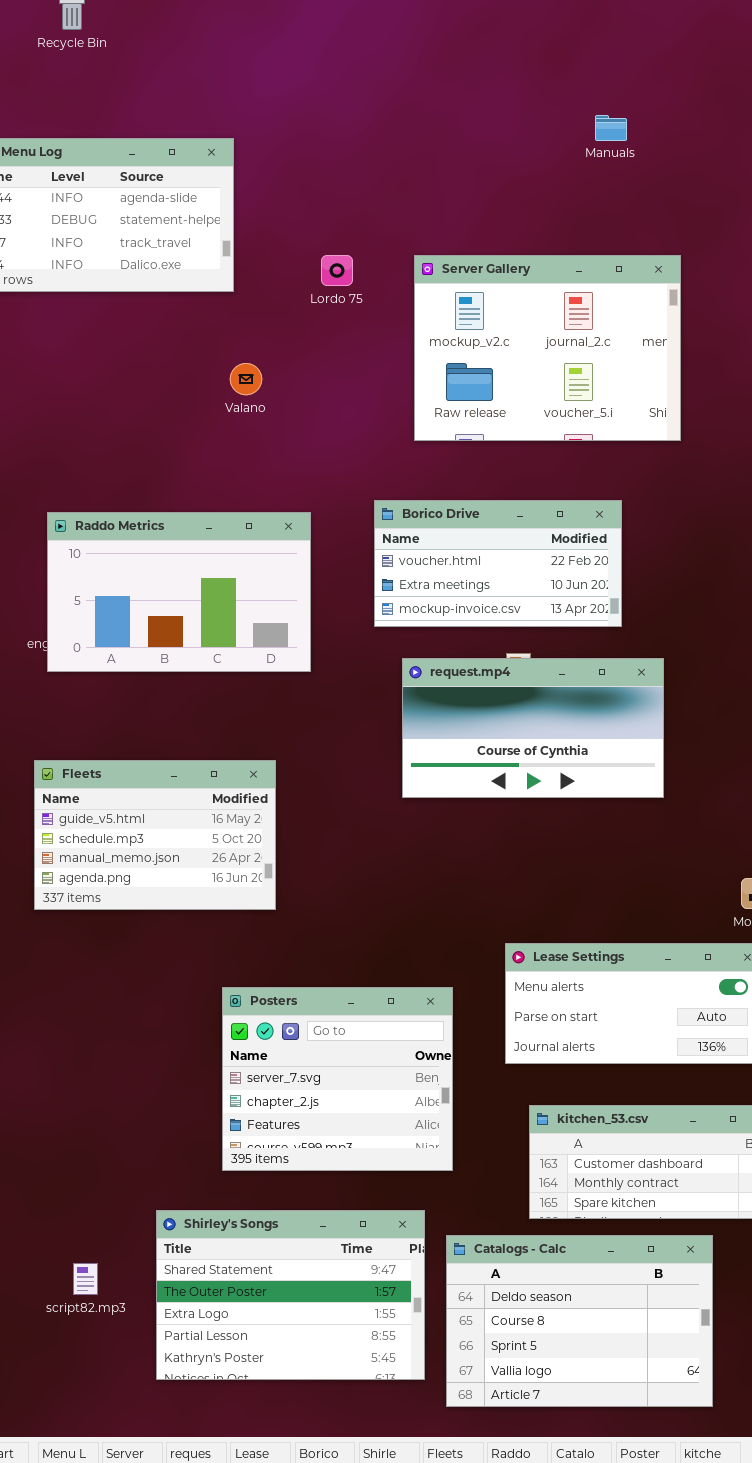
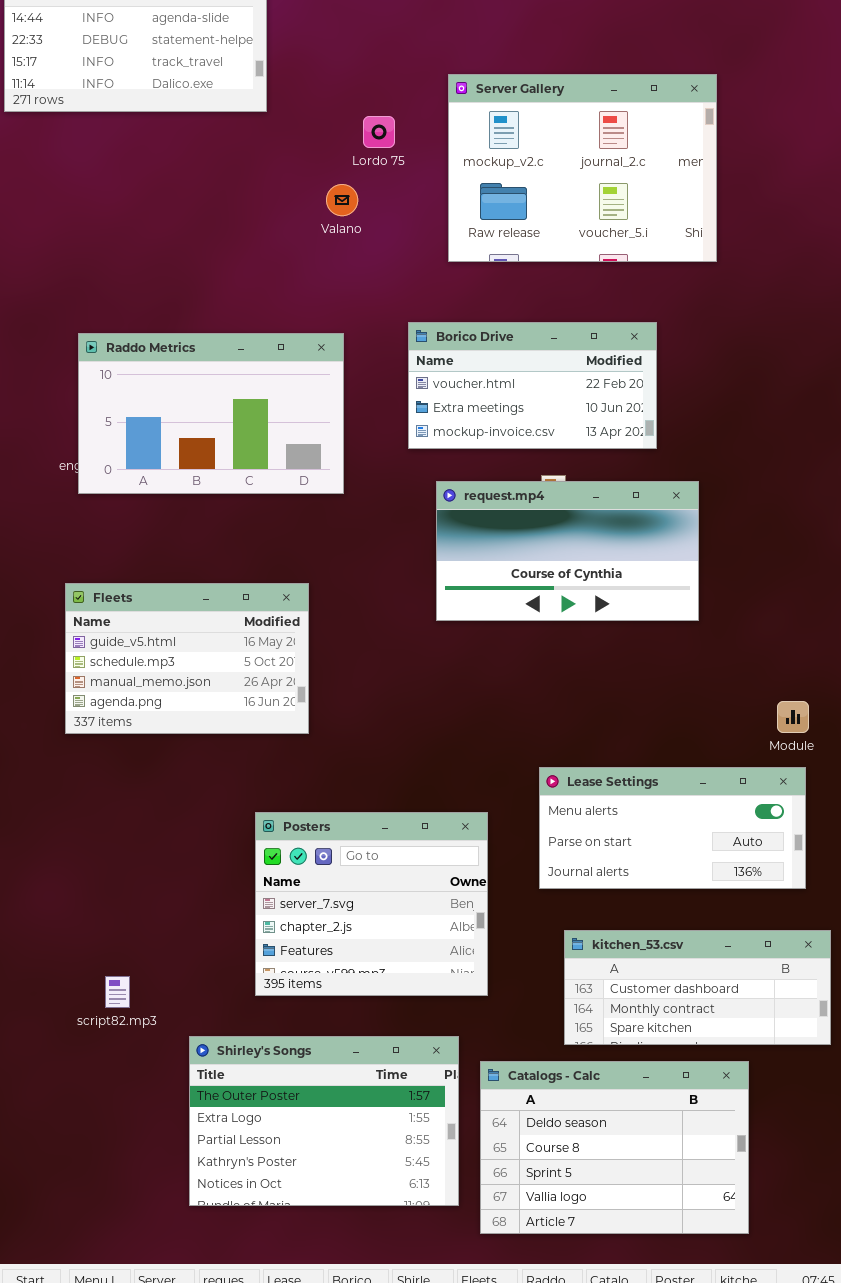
Lordo 75: [321,255,353,286] -> [363,116,395,148], moved
Valano: [230,363,262,395] -> [326,184,358,216], moved
Shirley's Songs: [156,1210,425,1380] -> [189,1036,459,1206], scrolled down 1 row
script82.mp3: [73,1263,98,1295] -> [105,976,130,1008], moved

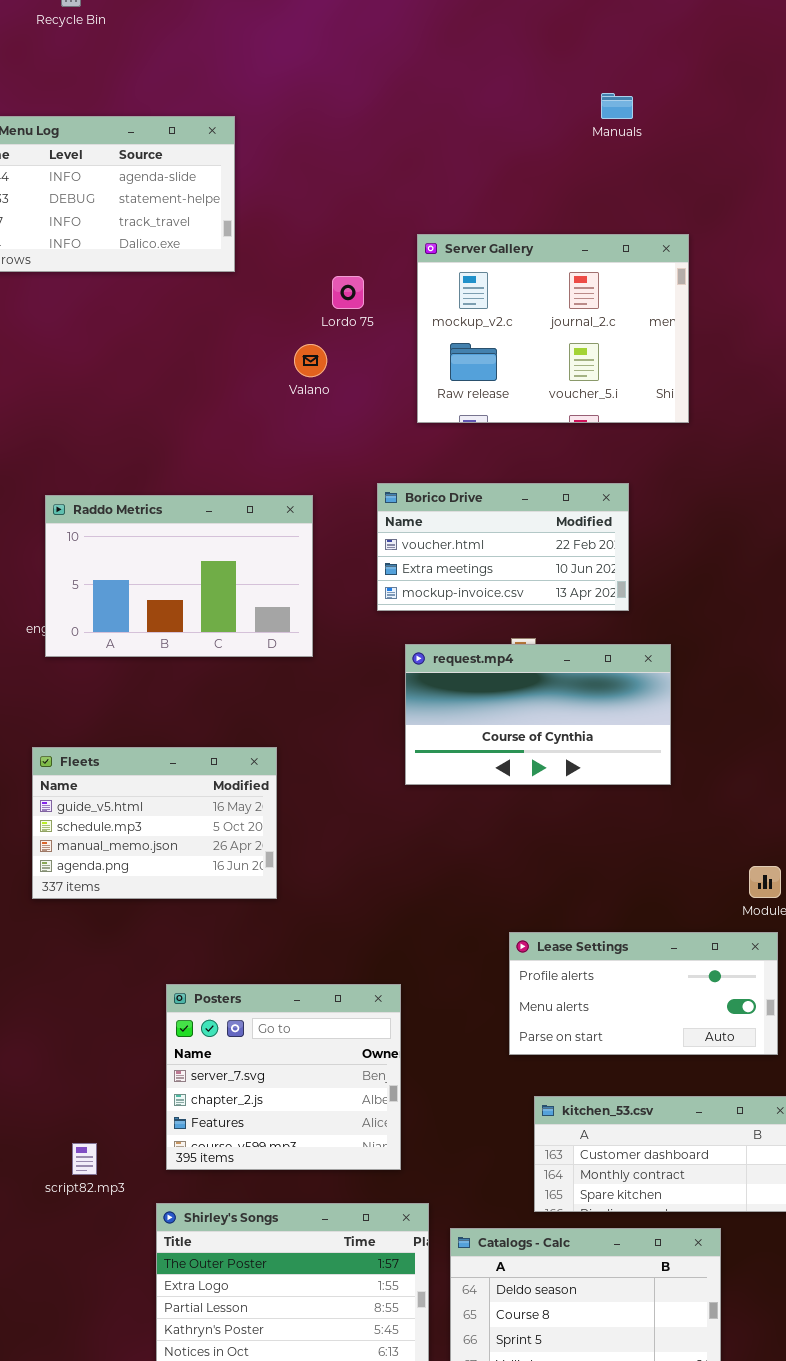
Lease Settings: [539,767,806,889] -> [509,932,778,1055], scrolled up 1 row
Posters: [255,812,488,996] -> [166,984,401,1170], moved

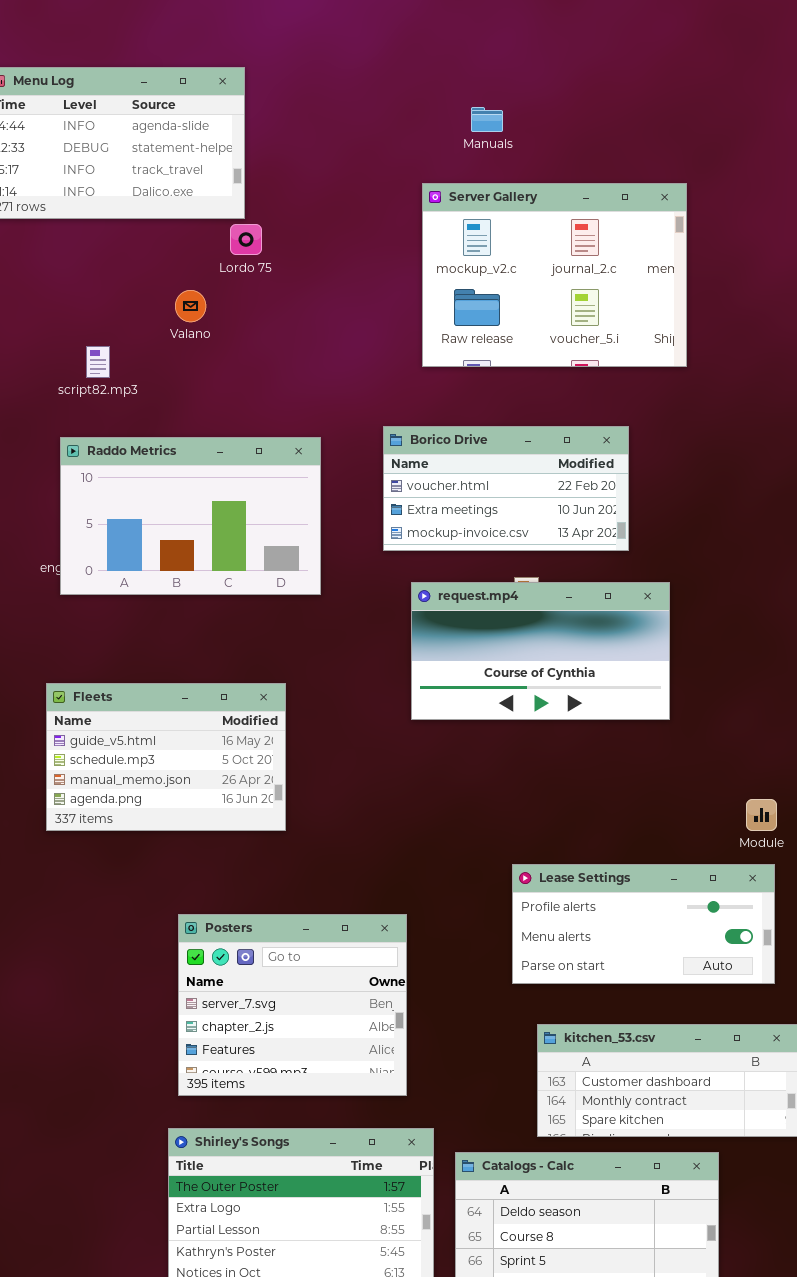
Manuals: [601,93,633,119] -> [471,107,503,132], moved
Lordo 75: [332,276,364,309] -> [230,224,262,255], moved
Valano: [294,344,327,377] -> [175,290,206,322], moved
script82.mp3: [72,1143,97,1175] -> [86,346,110,378], moved

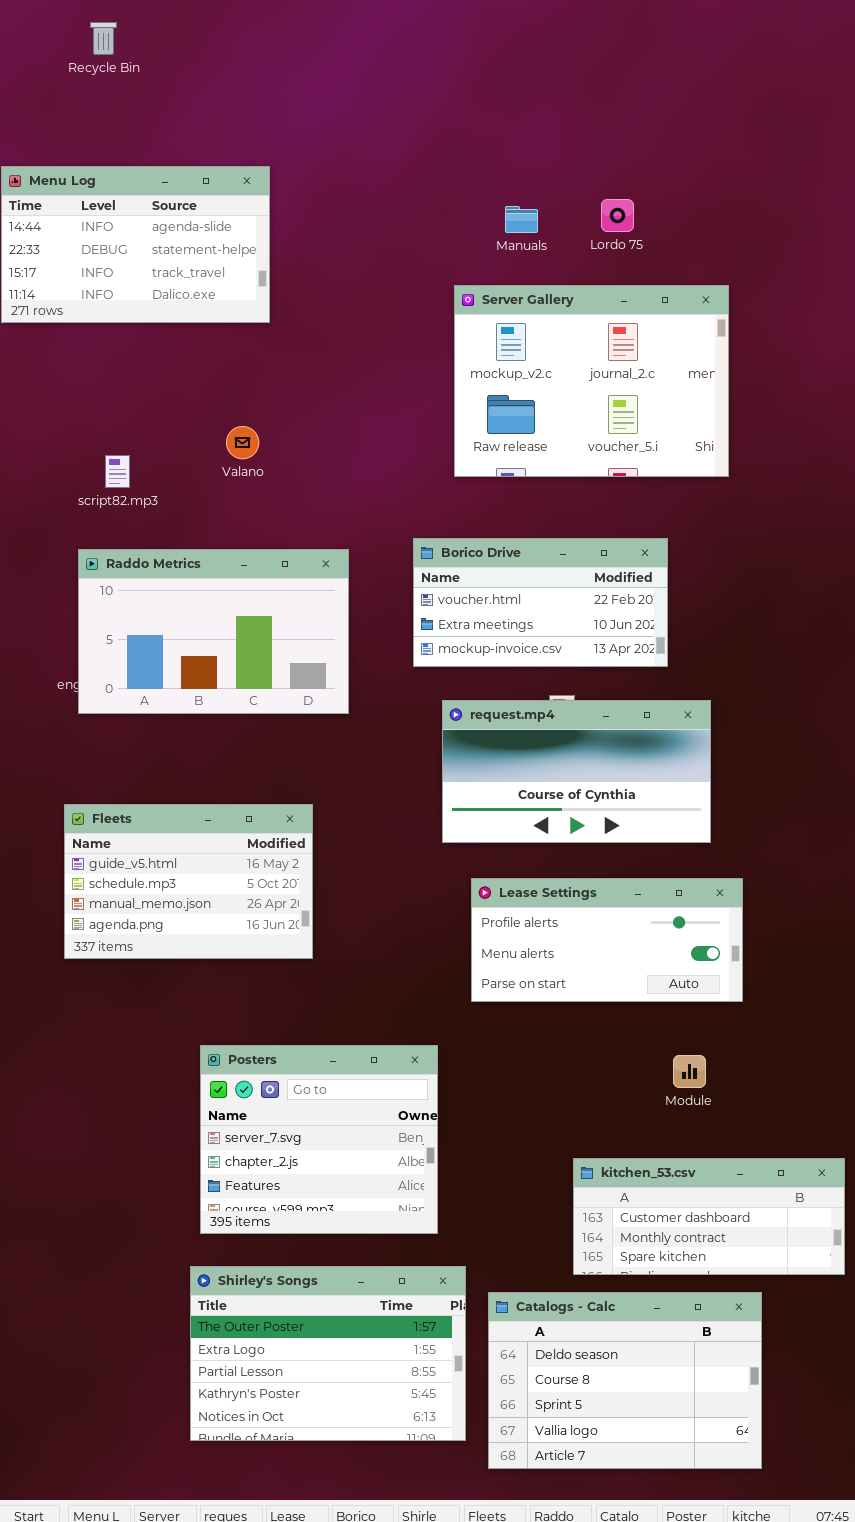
Lordo 75: [230,224,262,255] -> [601,199,634,232], moved
Valano: [175,290,206,322] -> [226,426,259,459], moved
Module: [746,799,777,831] -> [673,1055,706,1088], moved
Lease Settings: [512,864,775,984] -> [471,878,743,1002], moved

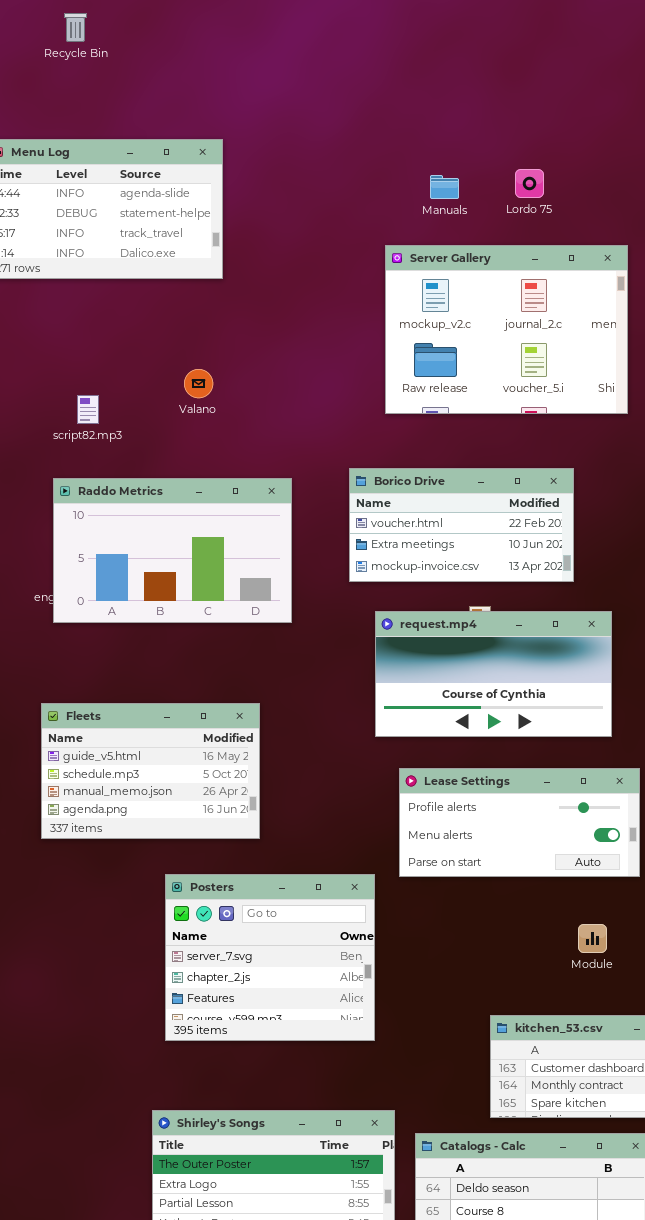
Posters: [200,1045,438,1234] -> [165,874,375,1041], moved

